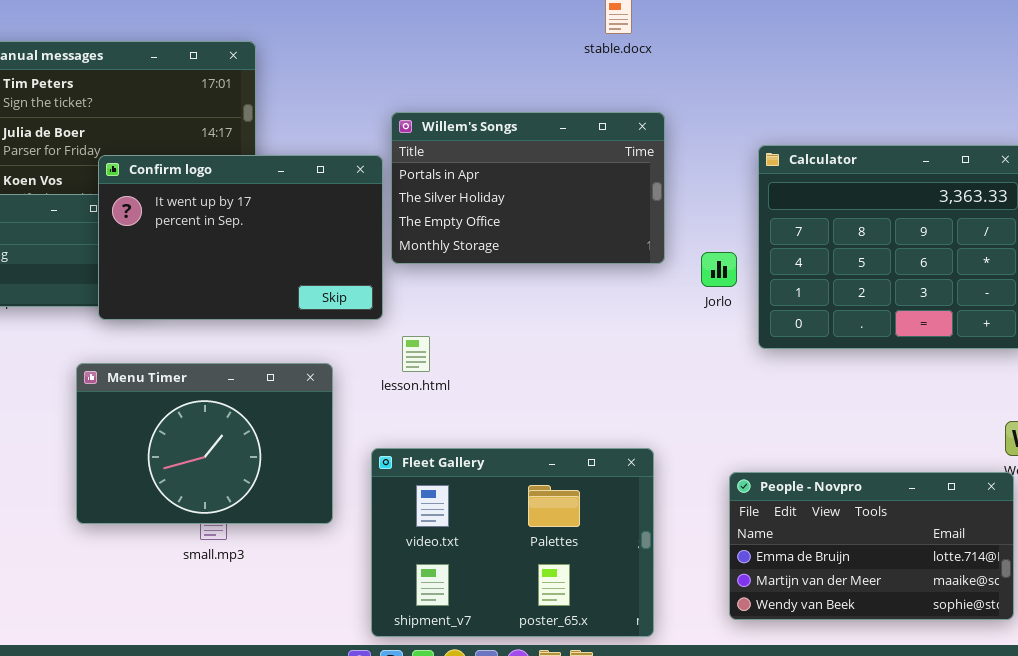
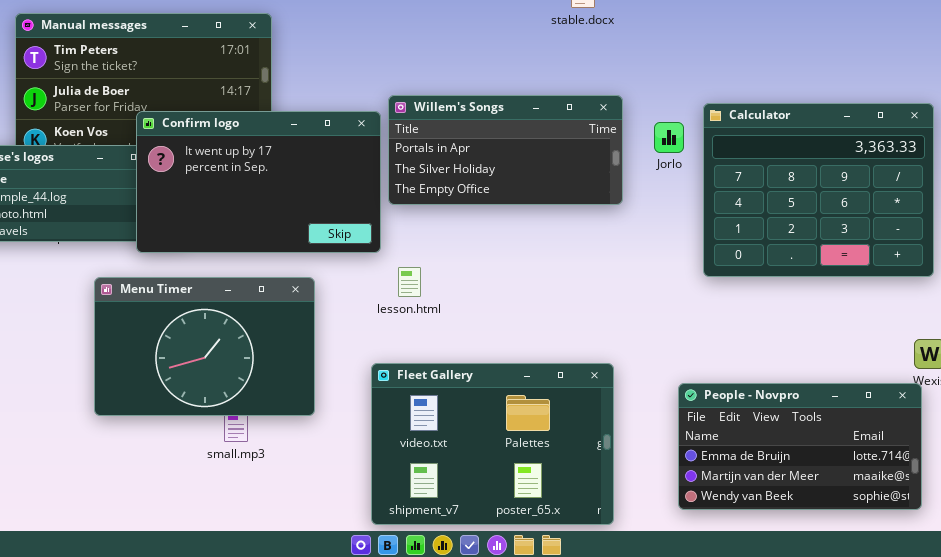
Willem's Songs: [391,112,665,264] -> [388,95,623,205], resized
Jorlo: [701,252,737,287] -> [654,122,684,153], moved
Menu Timer: [76,363,333,524] -> [94,277,315,416], moved

